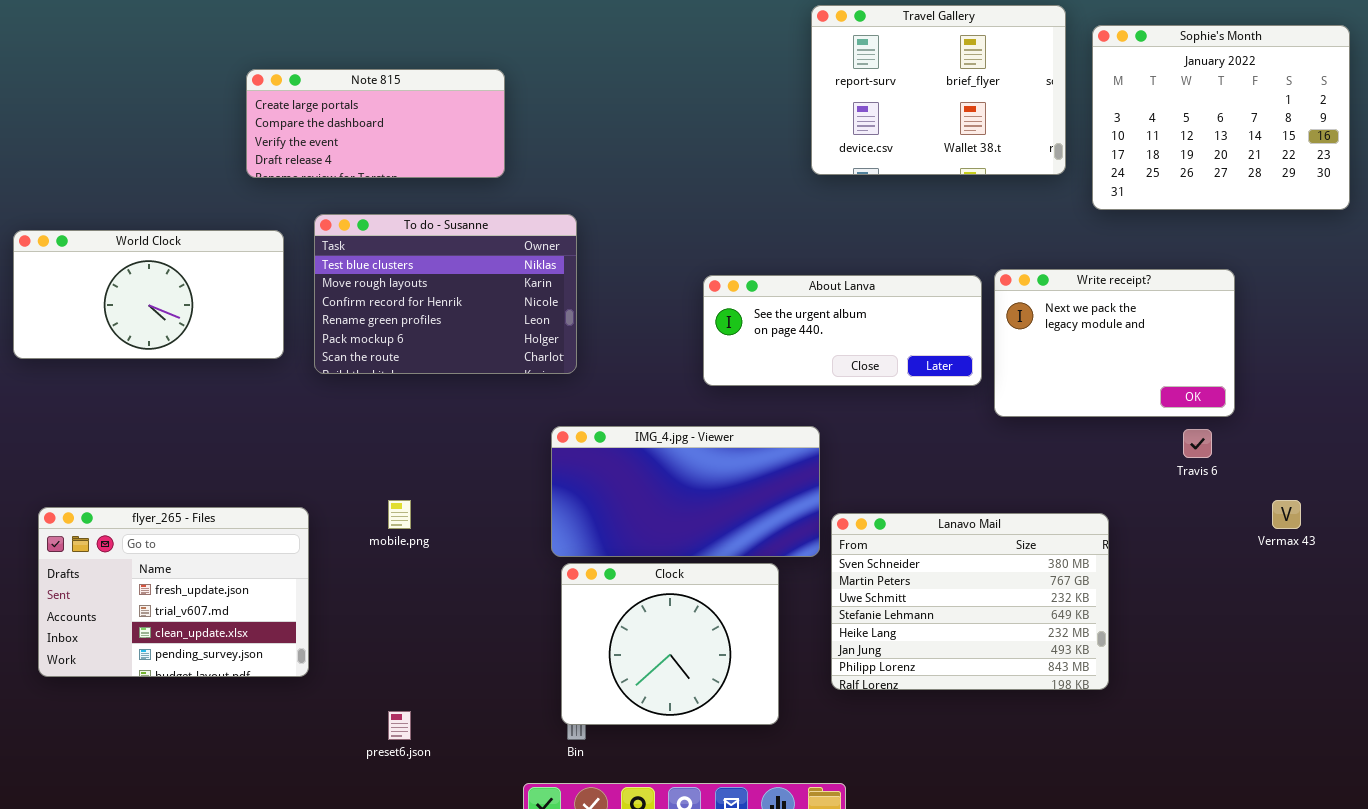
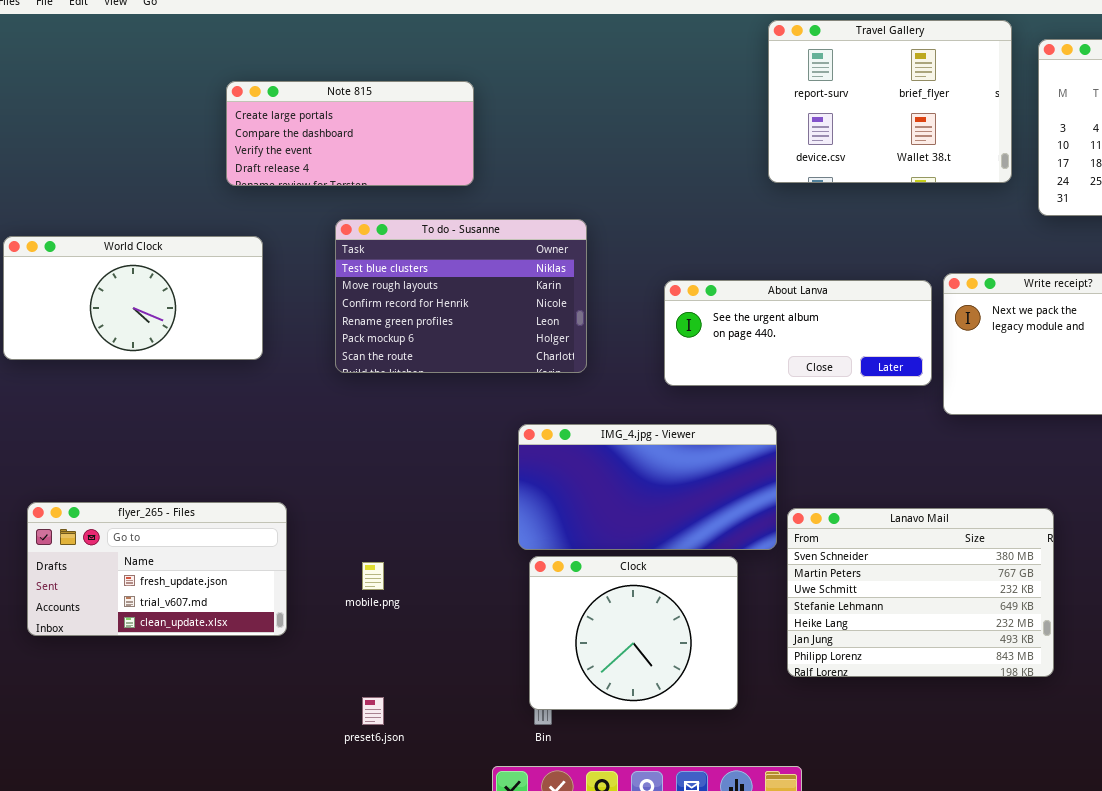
To do - Susanne: [314,214,577,374] -> [335,219,587,373], moved
mobile.png: [388,500,411,529] -> [362,562,384,590], moved
flyer_265 - Files: [38,507,309,677] -> [27,502,287,636], resized

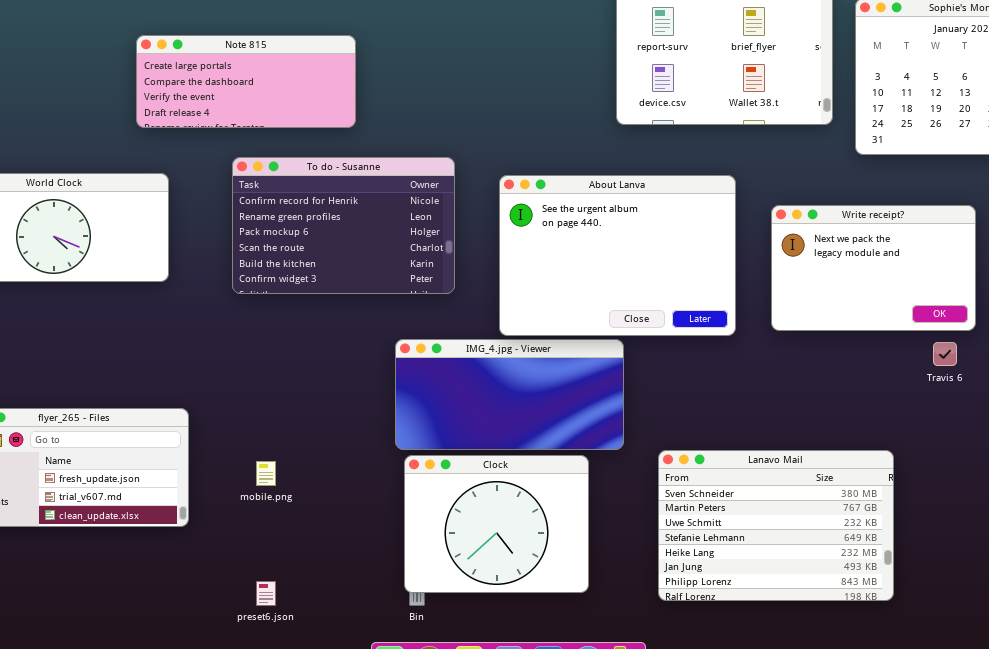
To do - Susanne: [335,219,587,373] -> [232,157,455,294], scrolled down 2 rows
About Lanva: [664,280,932,386] -> [499,175,736,336], moved, resized
Lanavo Mail: [787,508,1054,677] -> [658,450,894,601], moved

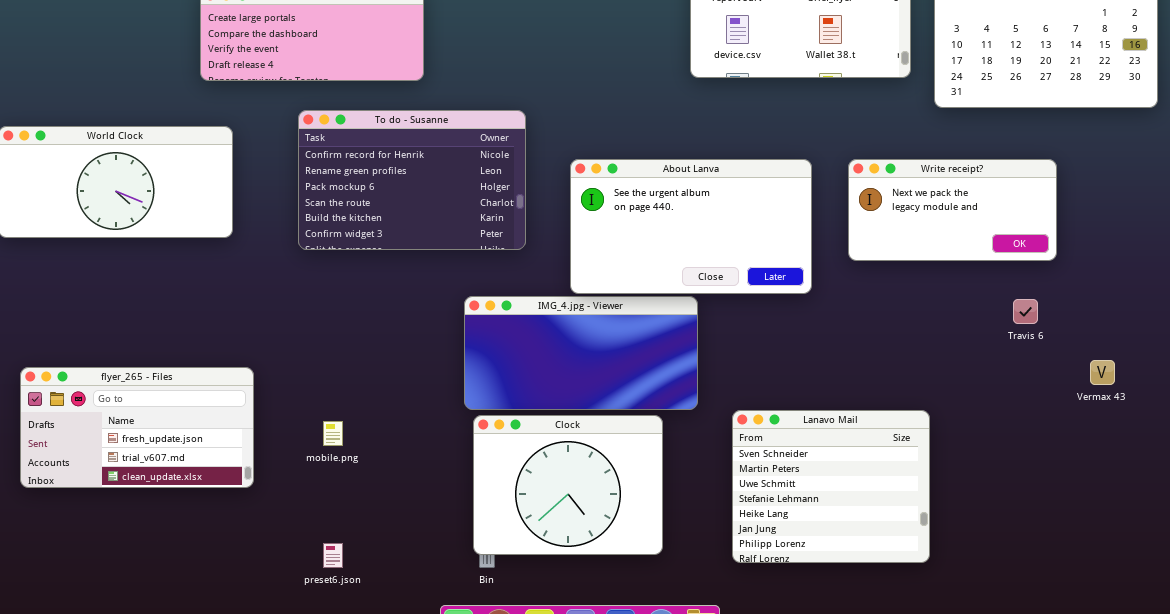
About Lanva: [499,175,736,336] -> [570,159,812,294], resized
Write receipt?: [771,205,976,331] -> [848,159,1057,261], resized
Lanavo Mail: [658,450,894,601] -> [732,410,930,563], resized

